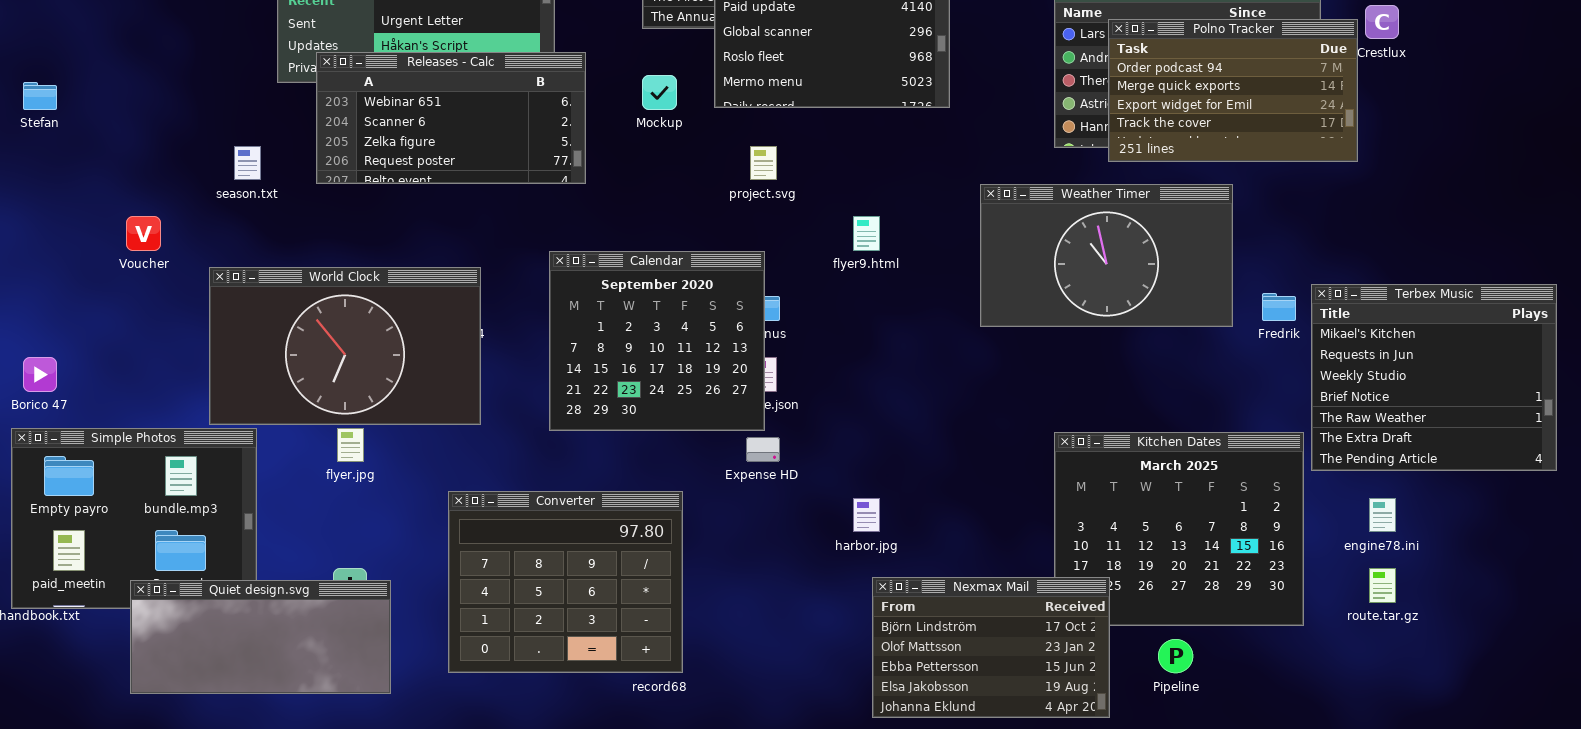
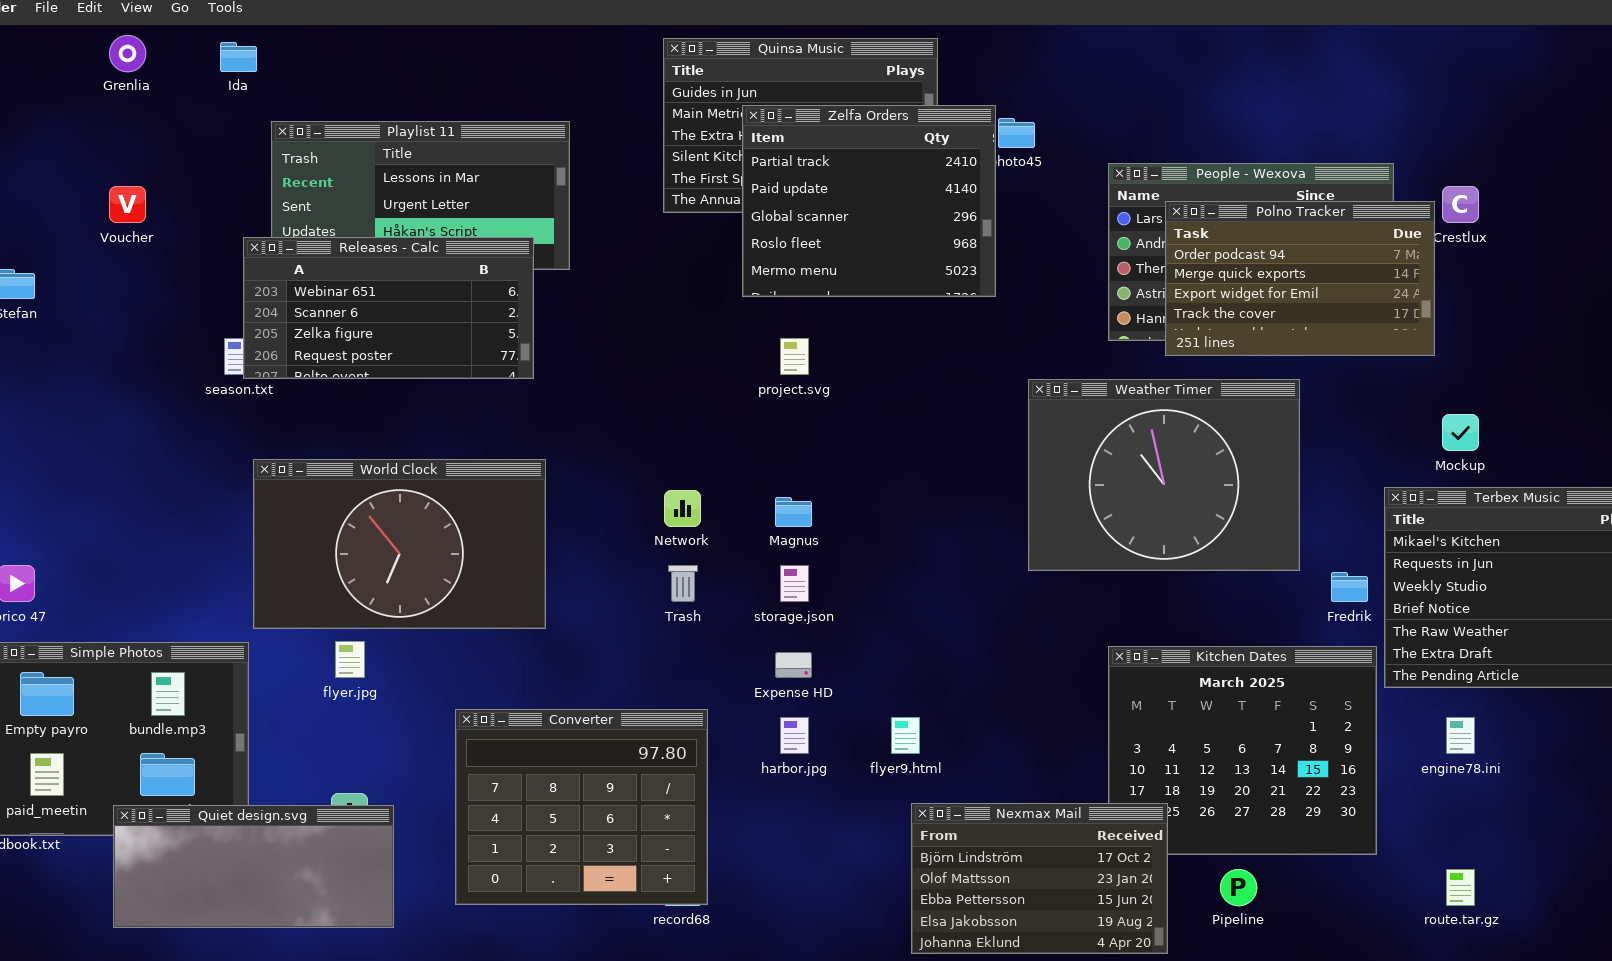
Releases - Calc: [316,52,586,184] -> [243,237,534,379], moved
Mockup: [642,75,677,110] -> [1442,414,1479,451], moved
Weather Timer: [980,184,1233,327] -> [1028,379,1300,571], resized
Voucher: [126,216,161,251] -> [109,186,146,223], moved
flyer9.html: [853,216,880,251] -> [891,717,920,754], moved
Calendar: [549,251,765,431] -> none, closed
World Clock: [209,267,481,425] -> [253,459,546,629], moved
Fredrik: [1262,293,1296,321] -> [1331,572,1368,602], moved
harbor.jpg: [853,498,880,532] -> [780,717,809,754], moved
route.tar.gz: [1369,568,1396,603] -> [1446,869,1475,906], moved

